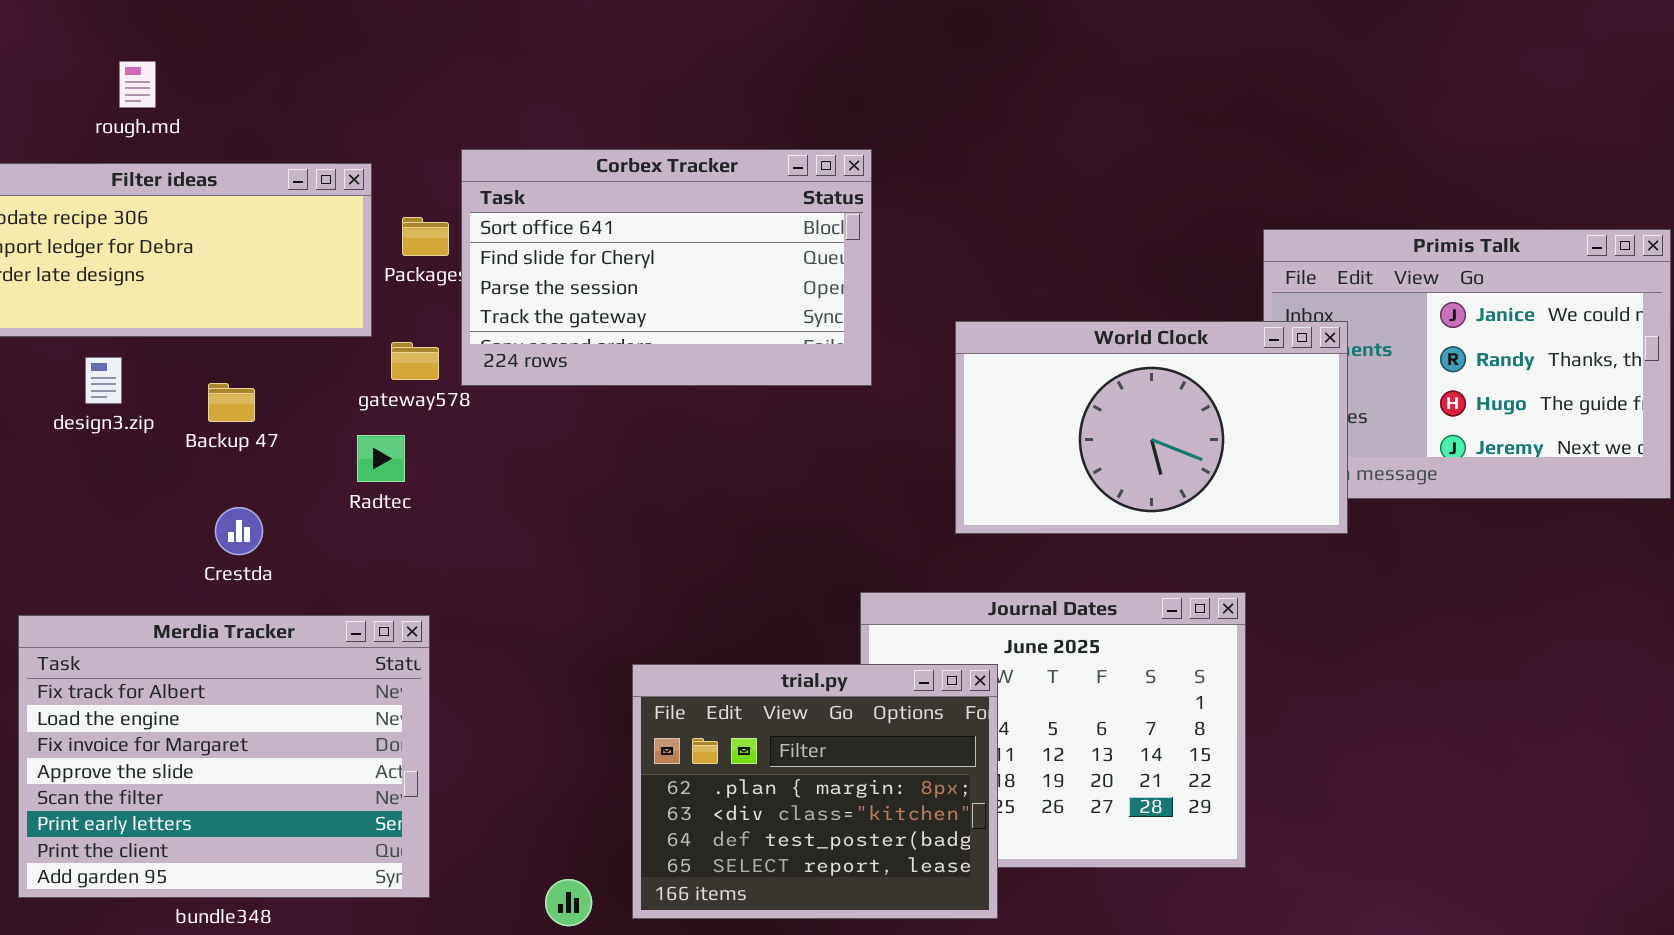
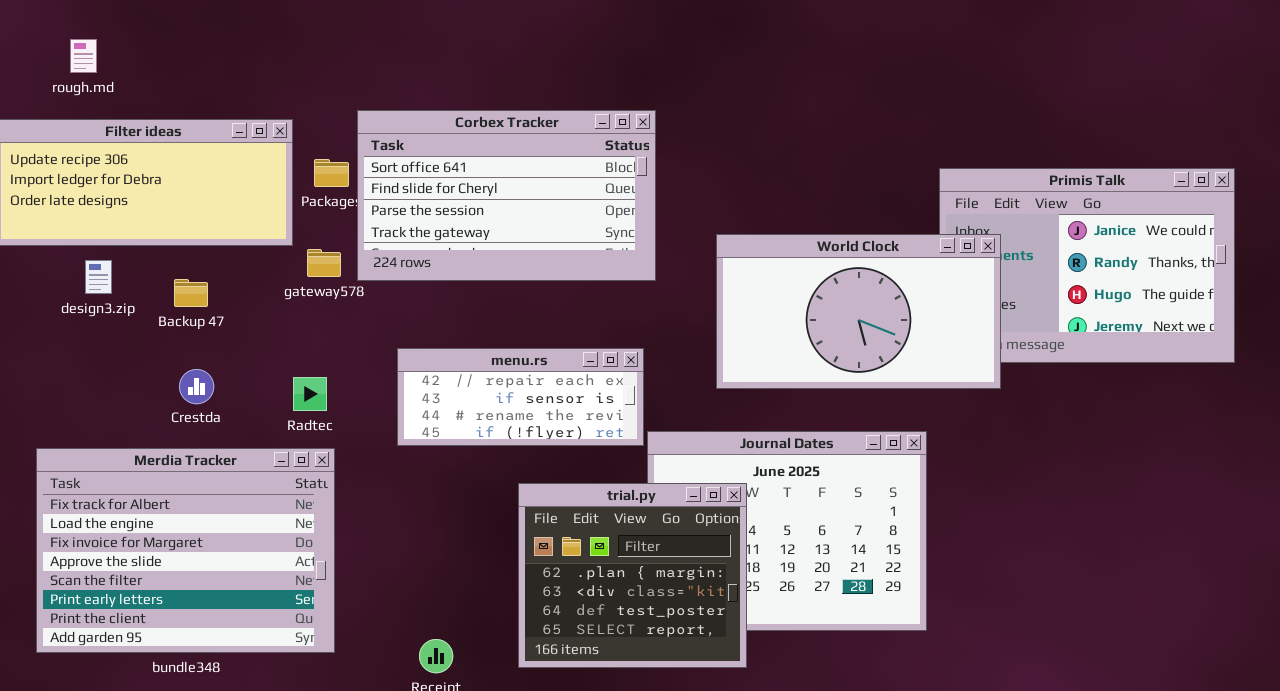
rough.md: [119,61,156,108] -> [70,39,97,73], moved
Radtec: [357,435,405,482] -> [293,377,327,411], moved
menu.rs: none -> [397,348,644,446], opened
trial.py: [632,664,998,919] -> [518,483,747,668], resized

